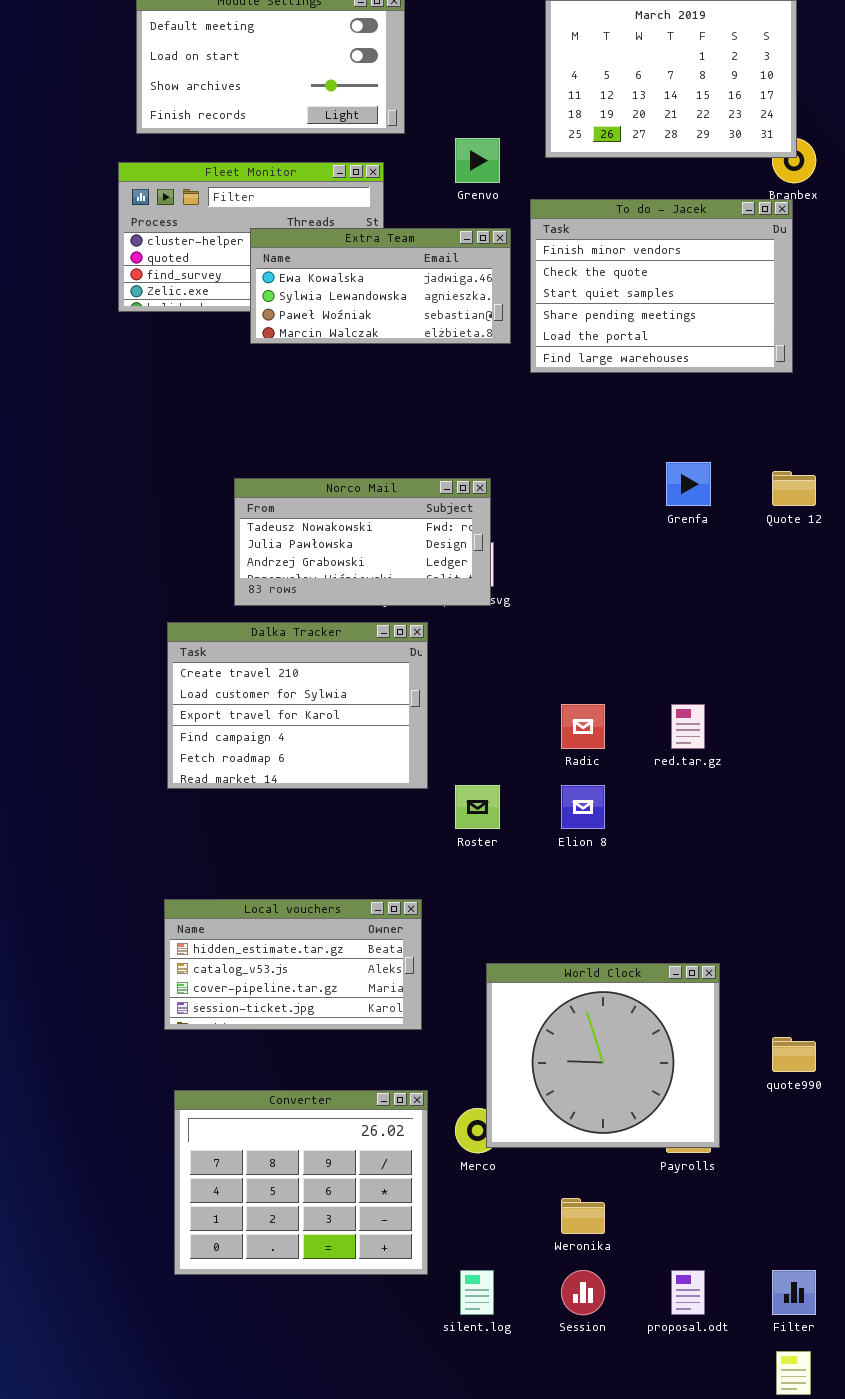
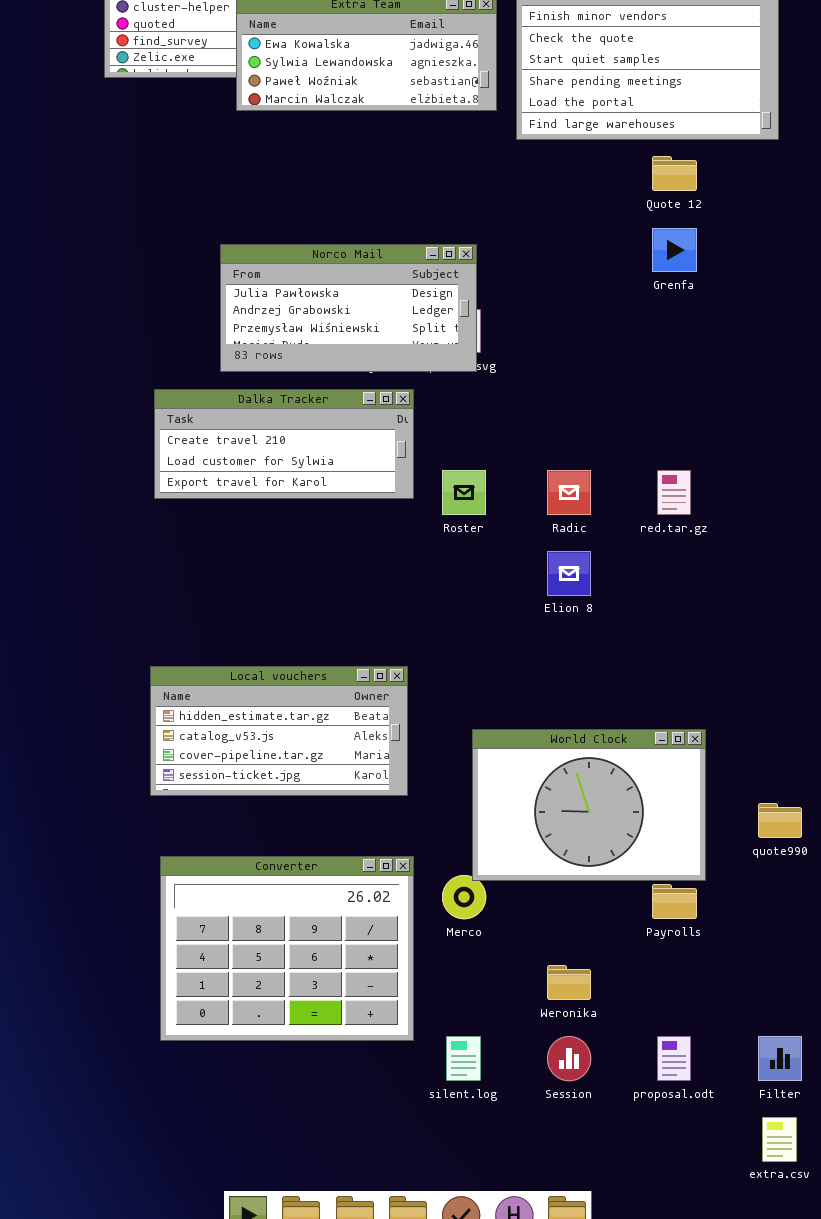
Quote 12: [772,471,816,506] -> [652,156,697,191], moved
Norco Mail: [234,478,491,606] -> [220,244,477,372], scrolled down 1 row
Dalka Tracker: [167,622,428,789] -> [154,389,414,499], resized
Roster: [455,785,500,829] -> [442,470,486,515], moved
World Clock: [486,963,720,1148] -> [472,729,706,881], resized

